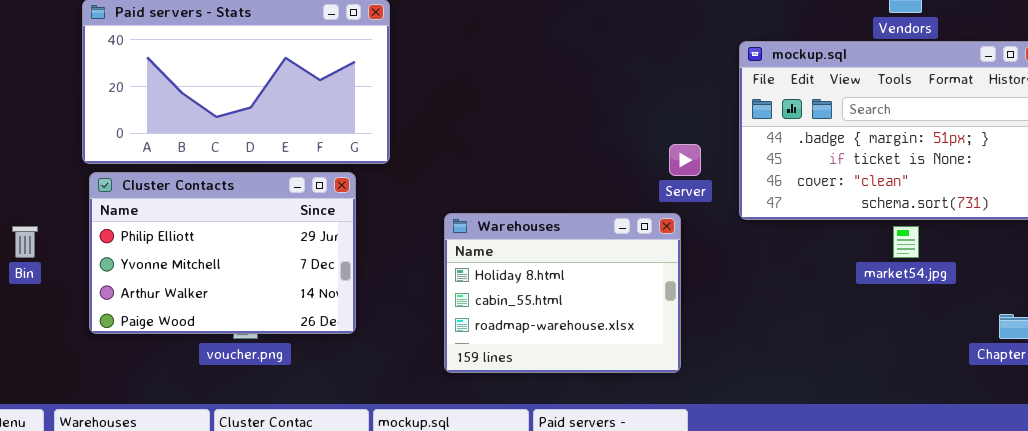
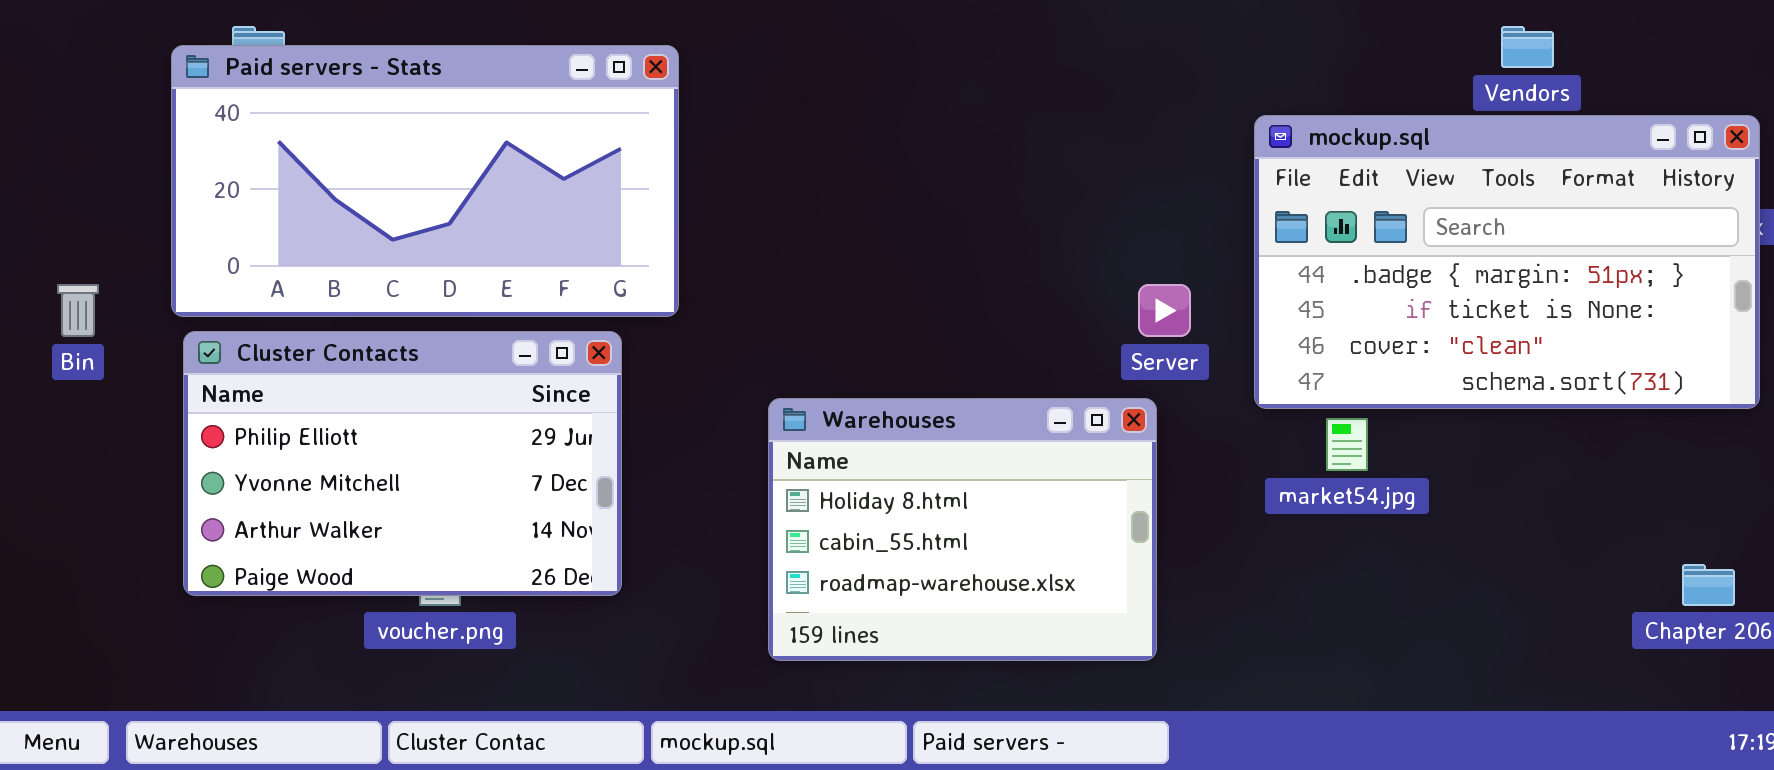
Bin: [12,226,38,258] -> [57,284,99,337], moved
market54.jpg: [893,226,919,258] -> [1326,418,1368,471], moved

